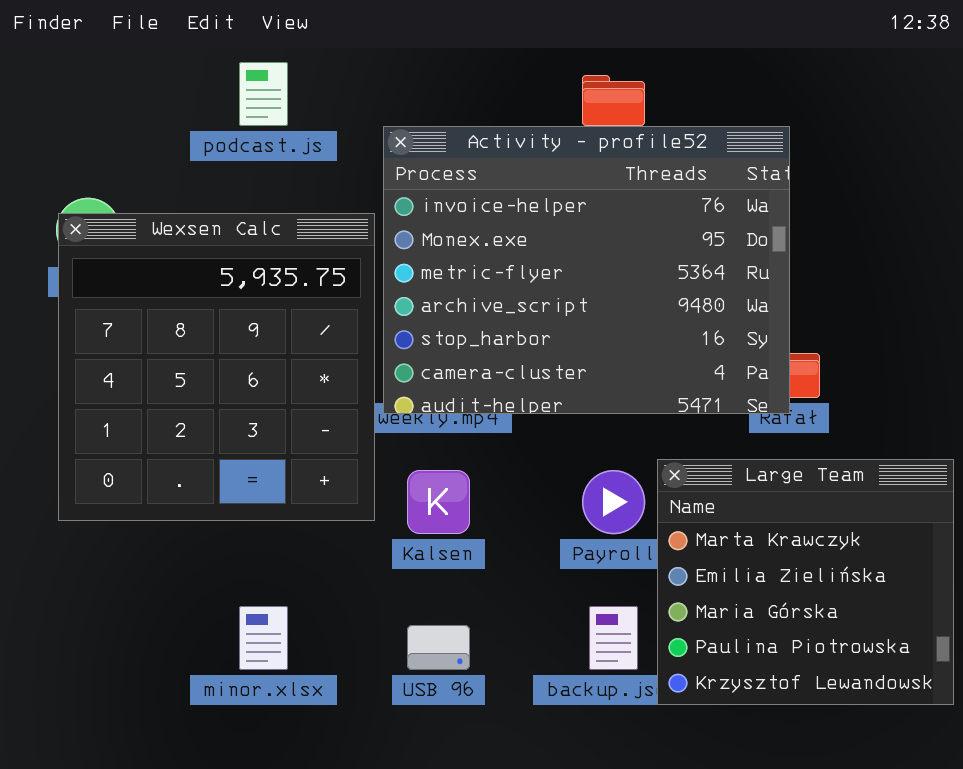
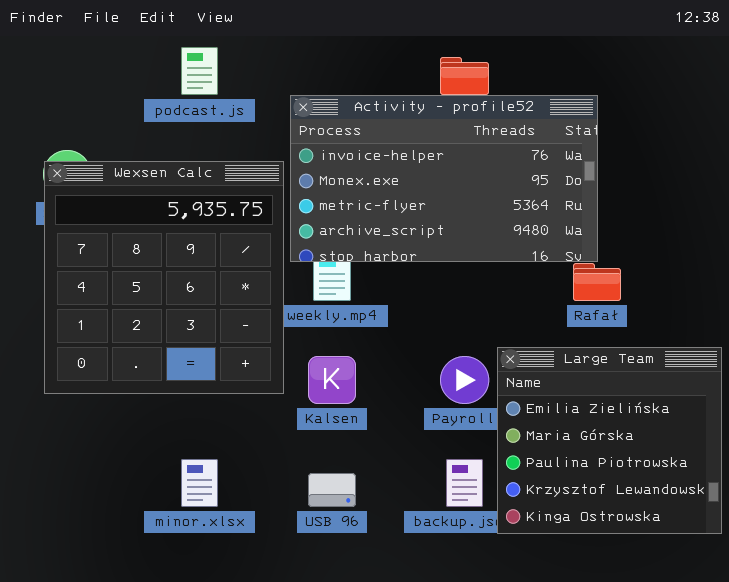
Activity - profile52: [383,126,790,414] -> [290,95,598,262], resized
Large Team: [657,459,954,705] -> [497,347,722,534], scrolled down 1 row

